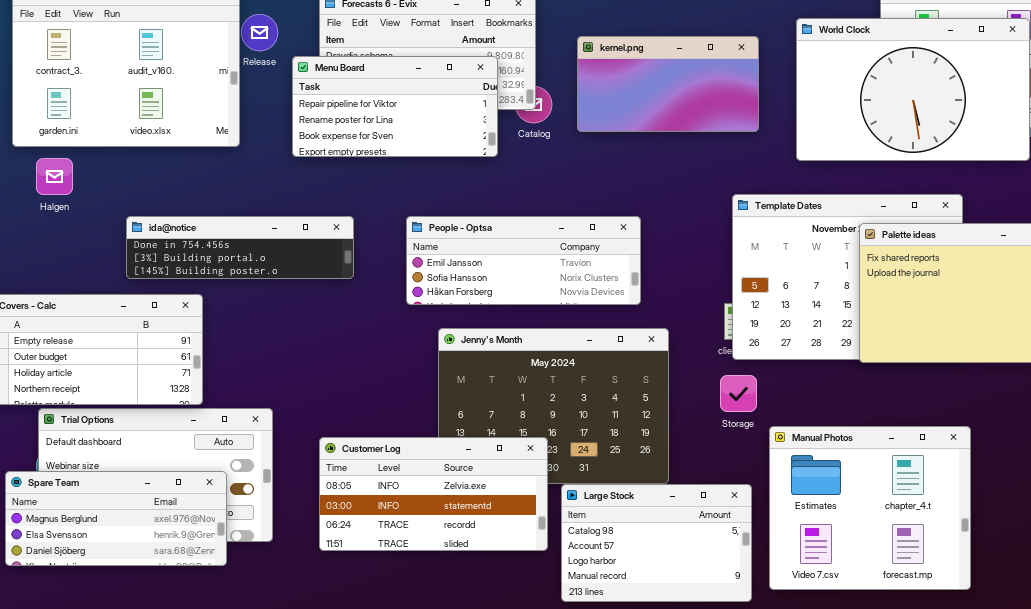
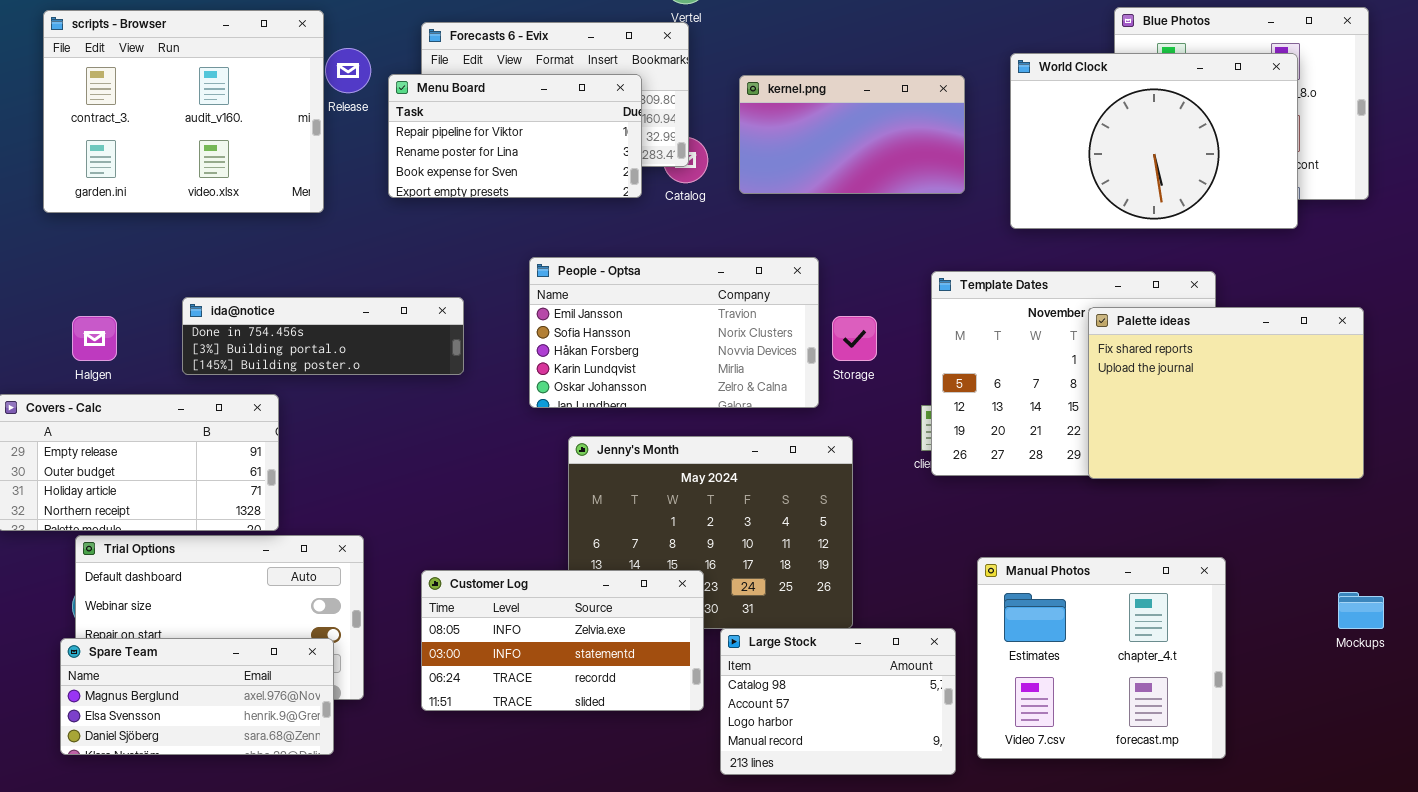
Menu Board: [292,56,498,157] -> [388,74,642,198], moved
Halgen: [36,158,73,195] -> [72,316,117,361], moved
People - Optsa: [406,216,641,305] -> [529,257,819,408], resized
Storage: [720,375,757,412] -> [832,316,877,361], moved
Spare Team: [5,471,227,566] -> [60,638,334,755], moved

